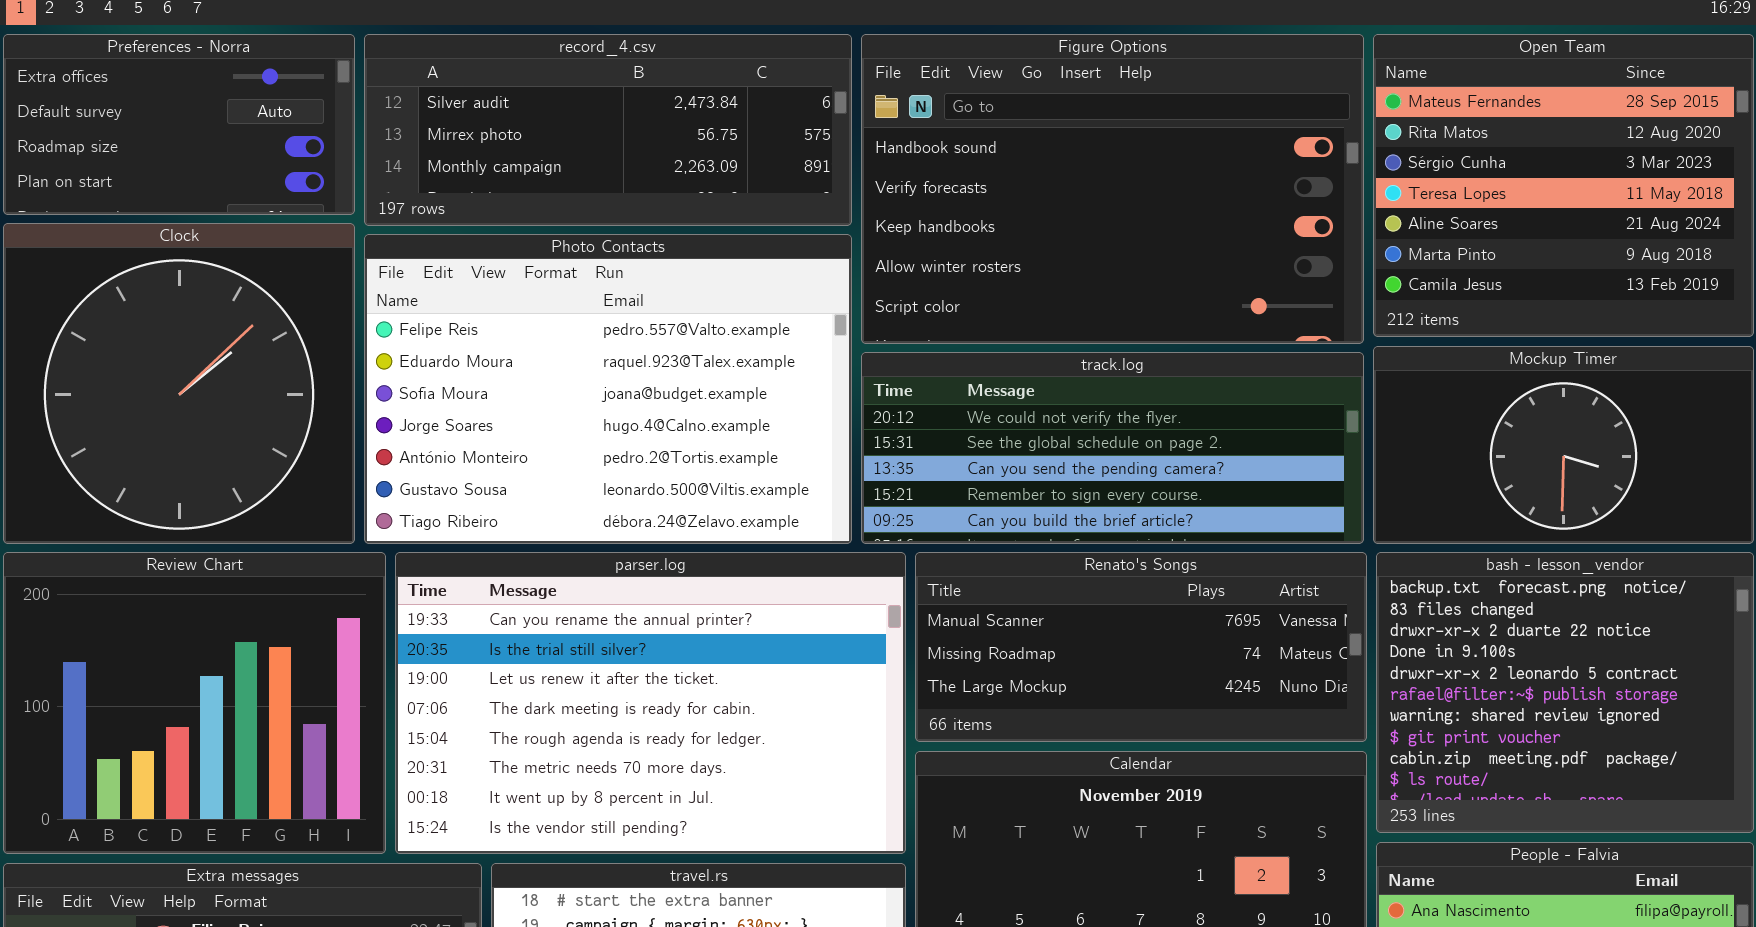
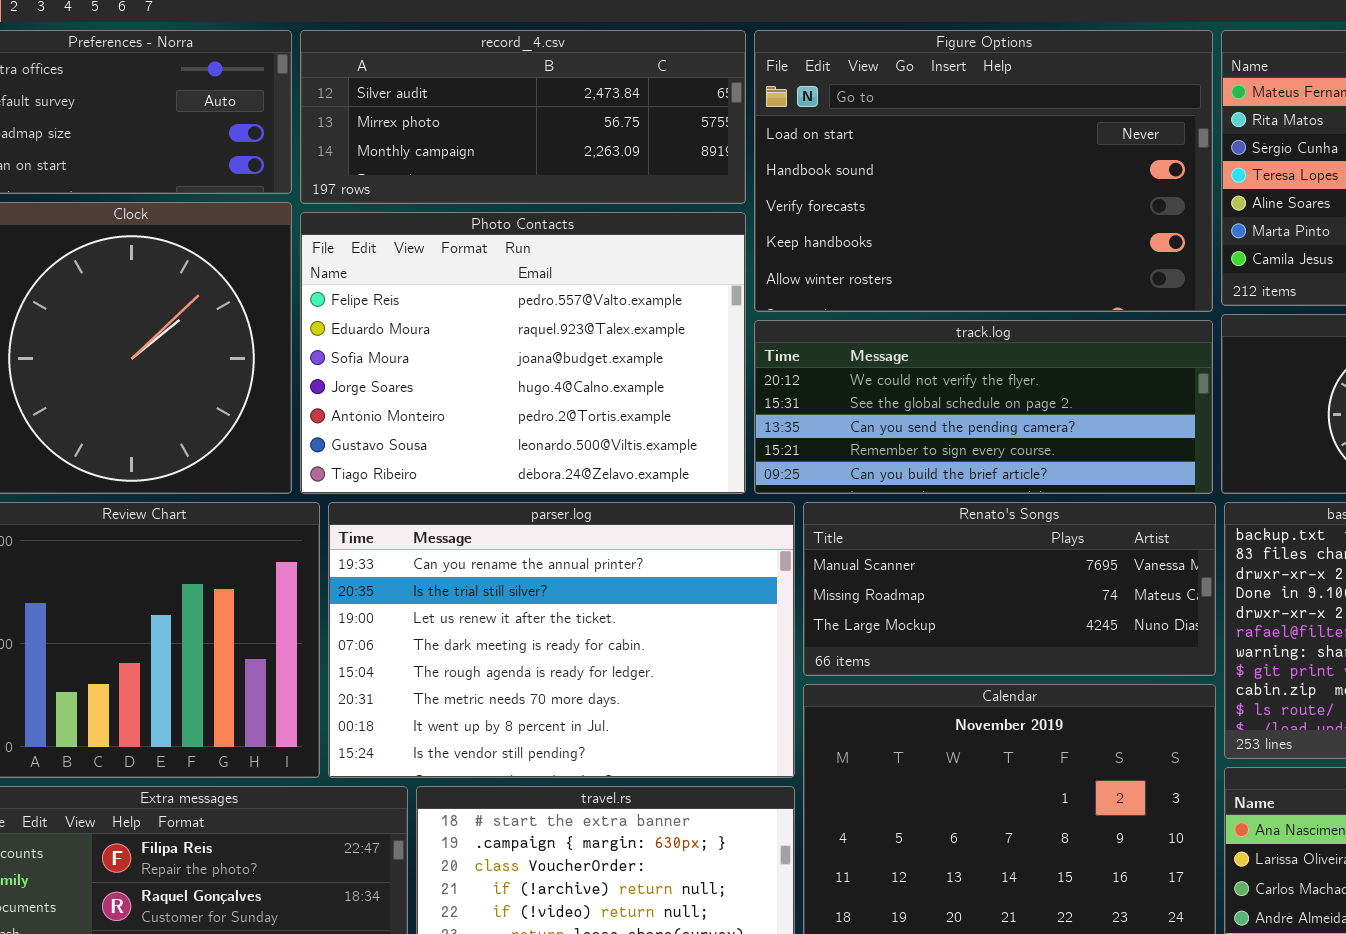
Figure Options: [861,34,1364,344] -> [754,30,1213,312], scrolled up 1 row

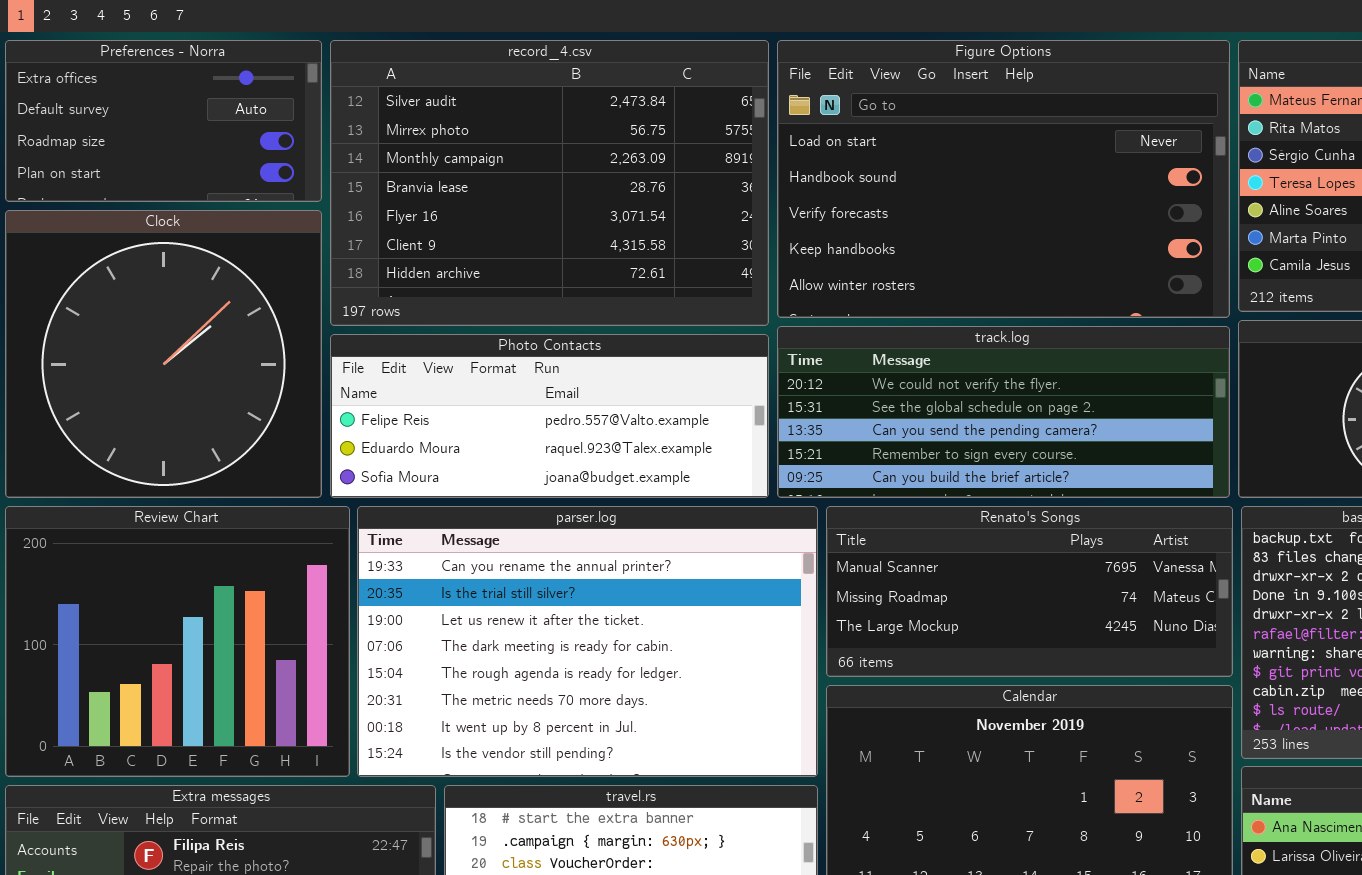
record_4.csv: [300,30,746,204] -> [330,40,769,326], resized
Photo Contacts: [300,212,746,494] -> [330,334,769,498], resized

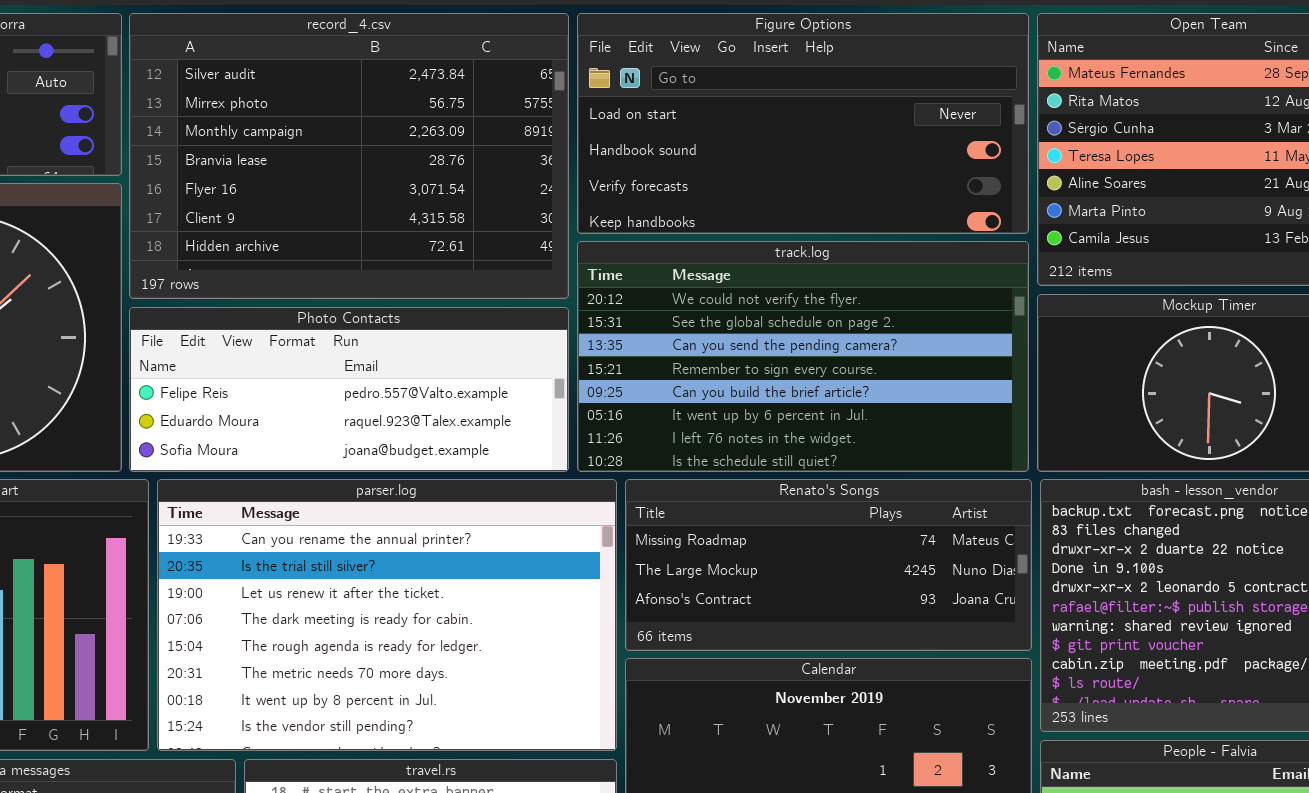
Figure Options: [777,40,1230,318] -> [577,13,1029,234], resized
track.log: [777,326,1230,498] -> [577,241,1029,472], resized
Renato's Songs: [826,506,1233,677] -> [625,479,1032,651], scrolled down 1 row

